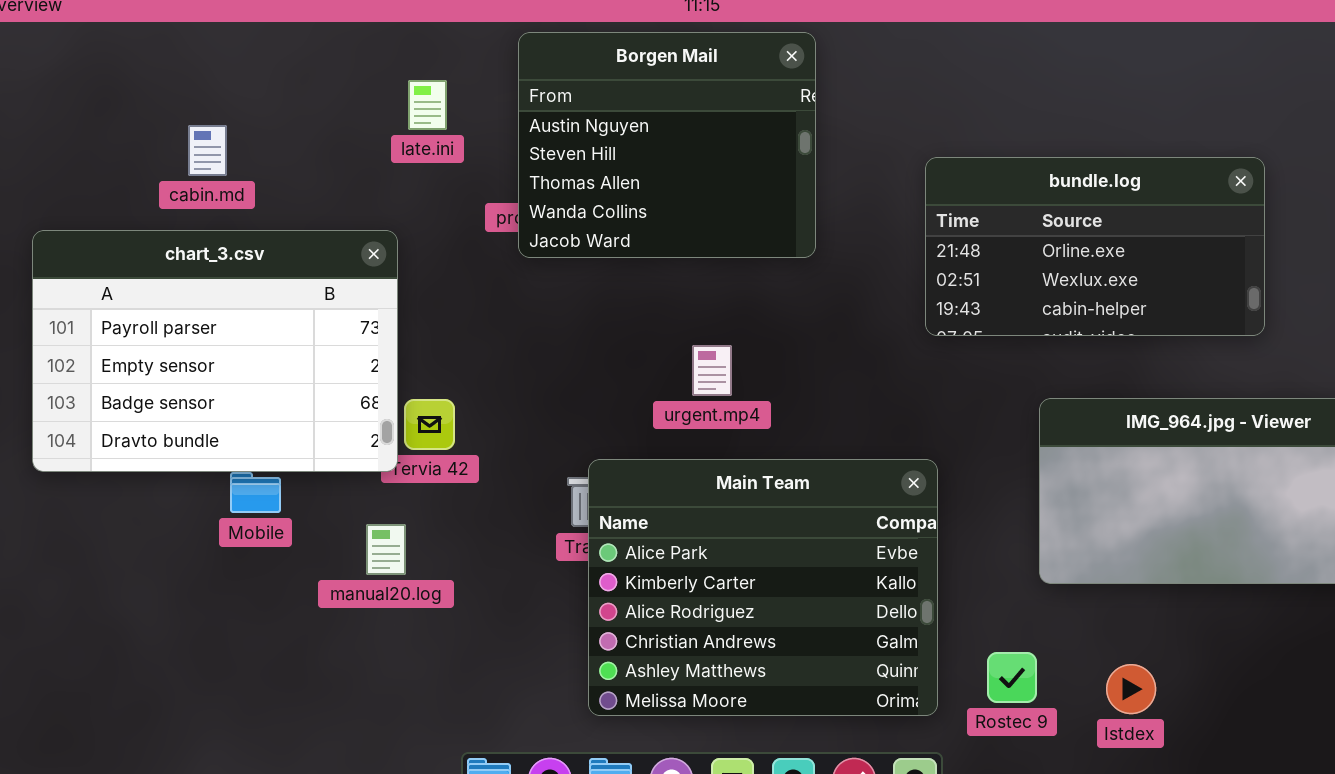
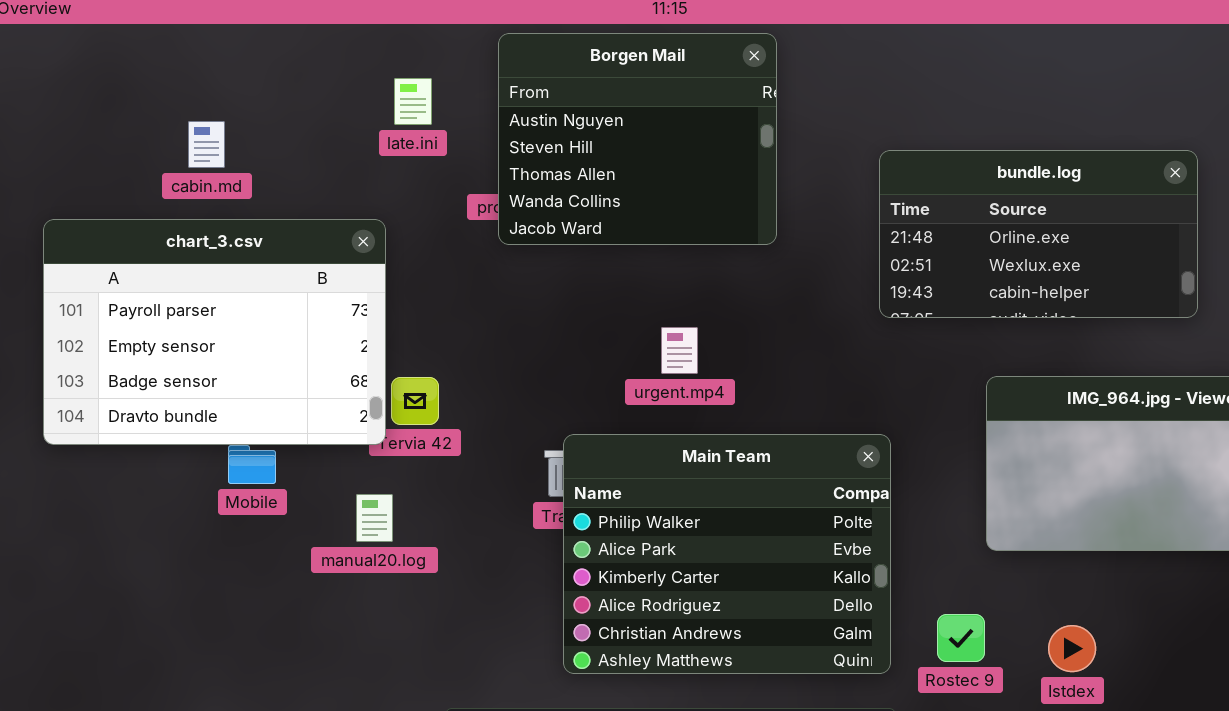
Main Team: [588,459,938,716] -> [563,434,891,674], scrolled up 1 row

